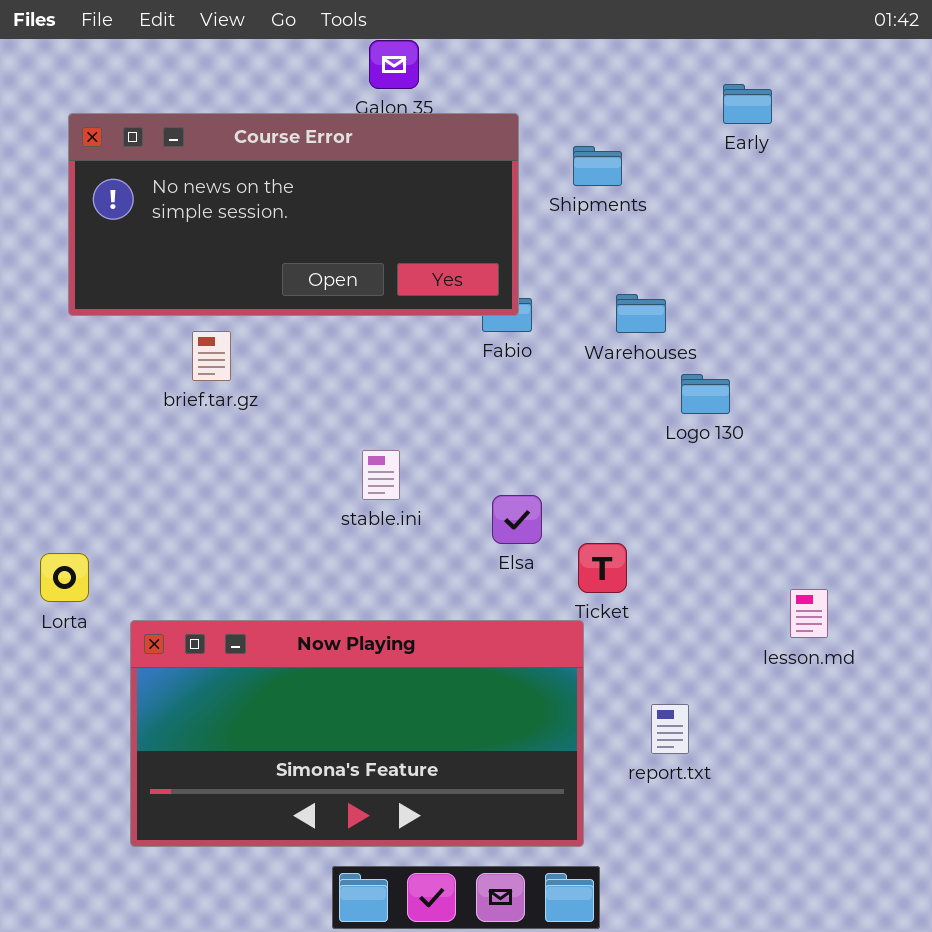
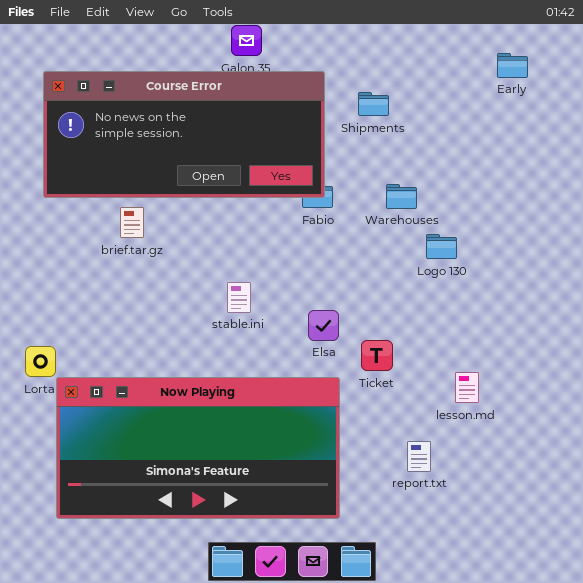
Early: [723,84,772,124] -> [497,53,528,78], moved
lesson.md: [790,589,828,638] -> [455,372,479,403], moved
Now Playing: [130,620,584,847] -> [56,377,340,519], moved

